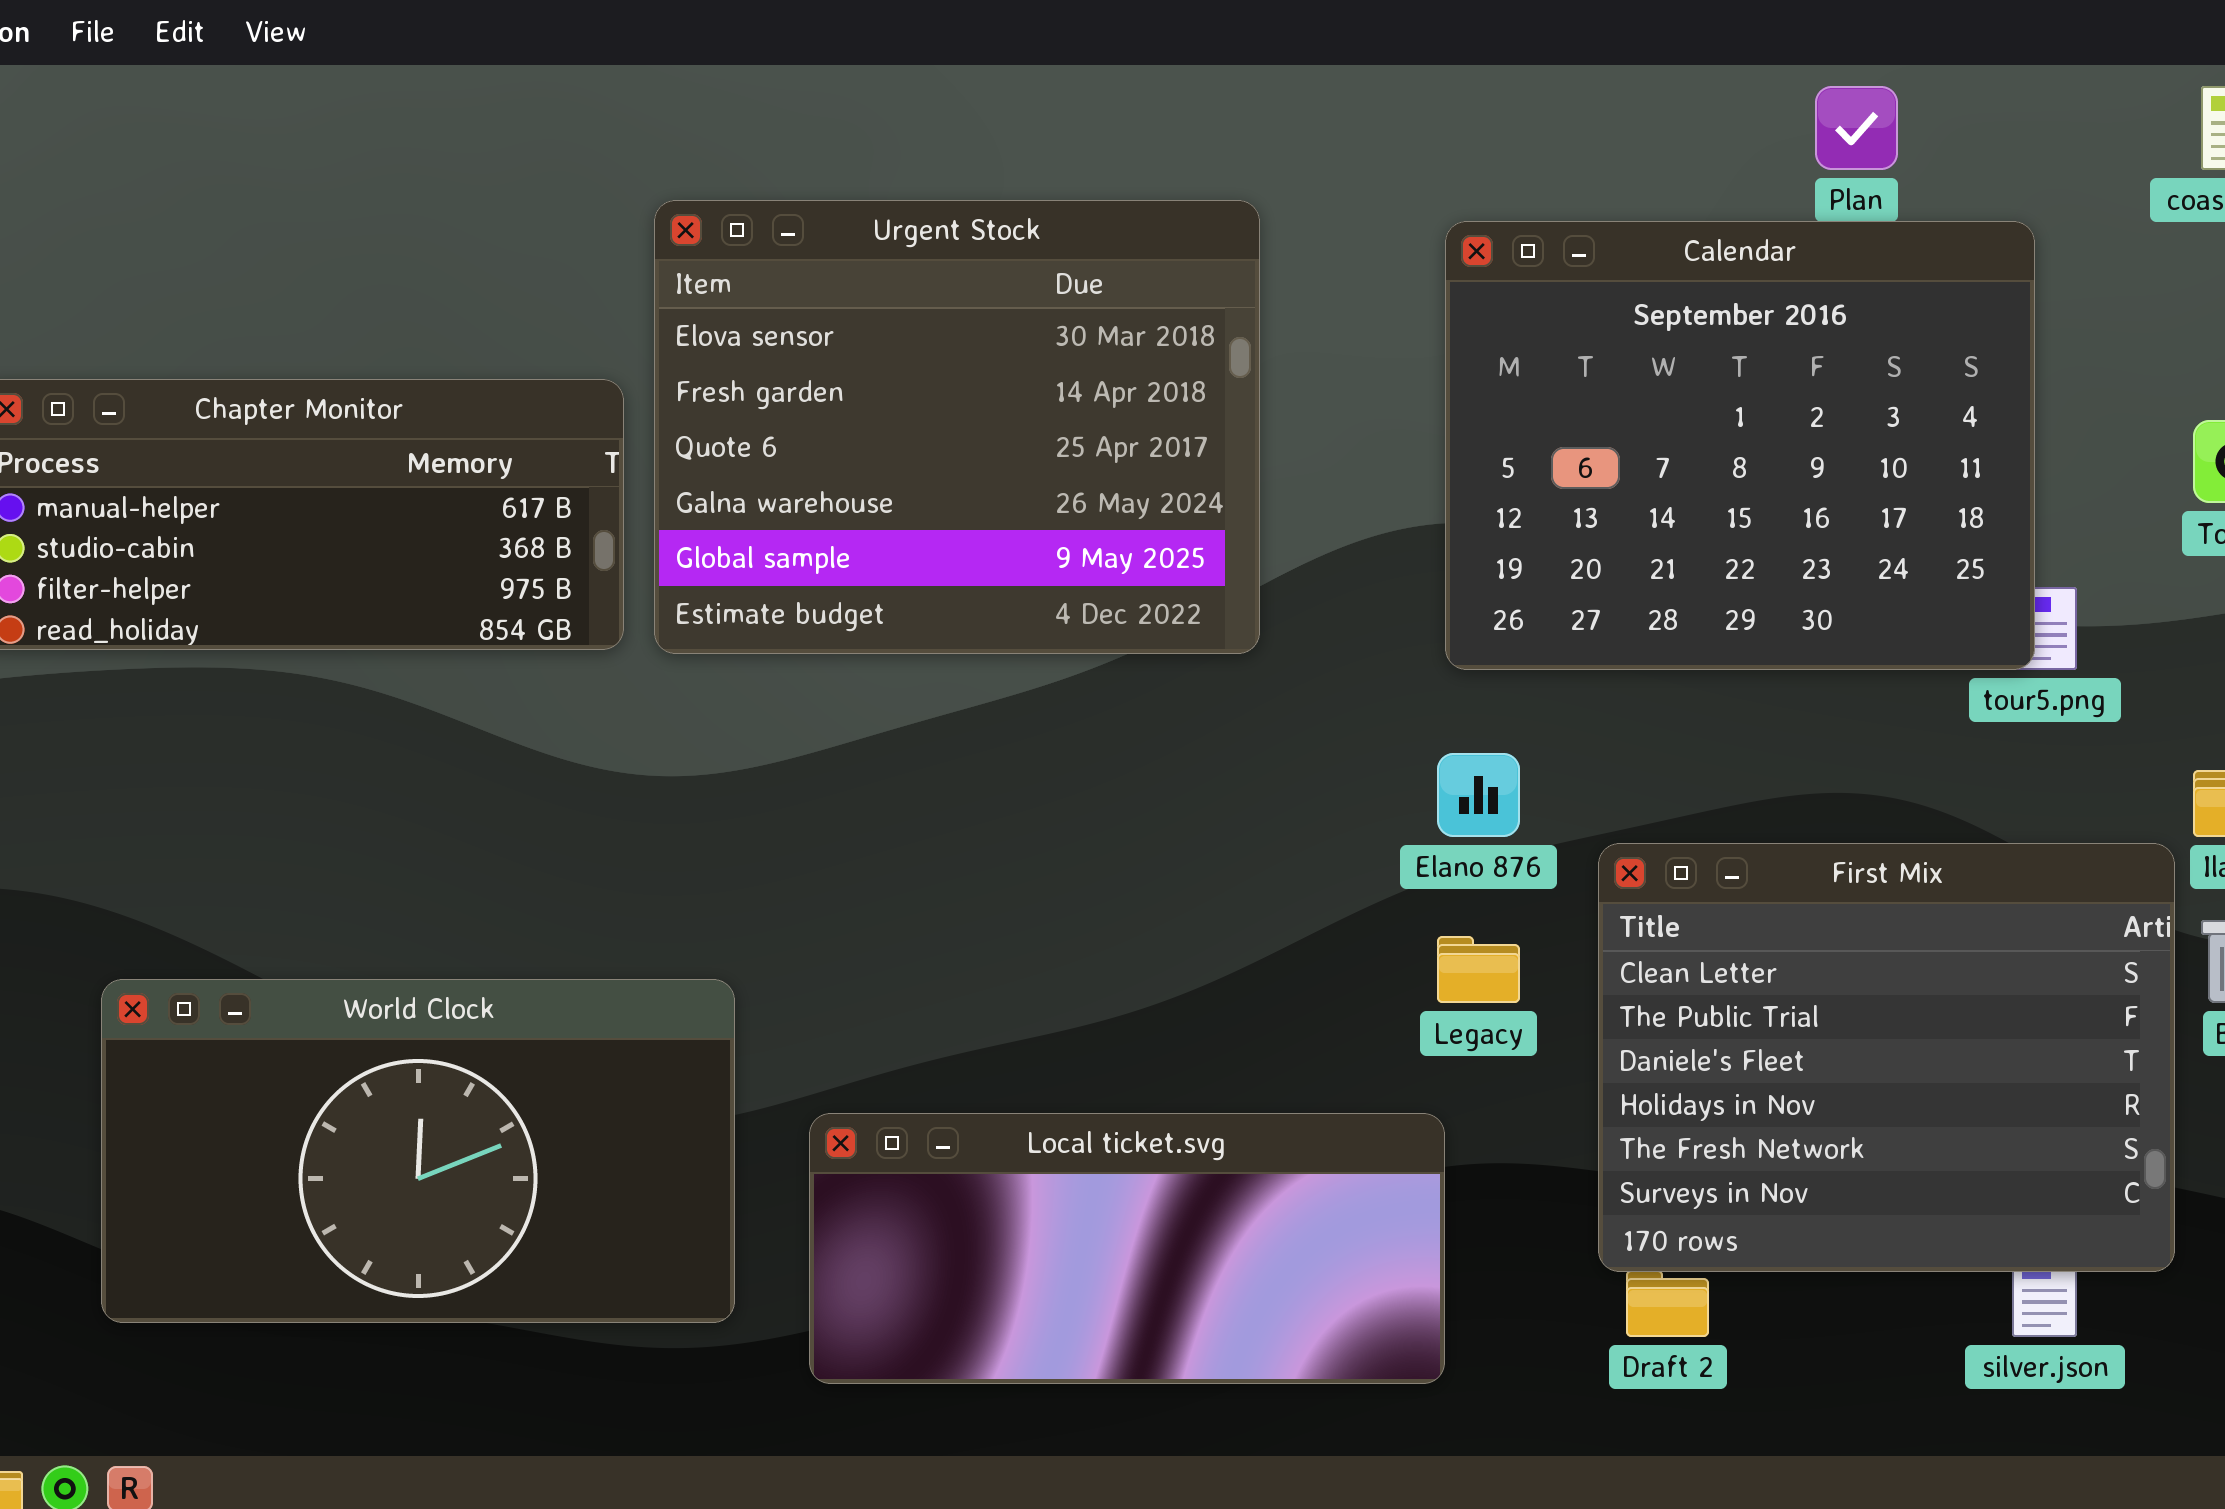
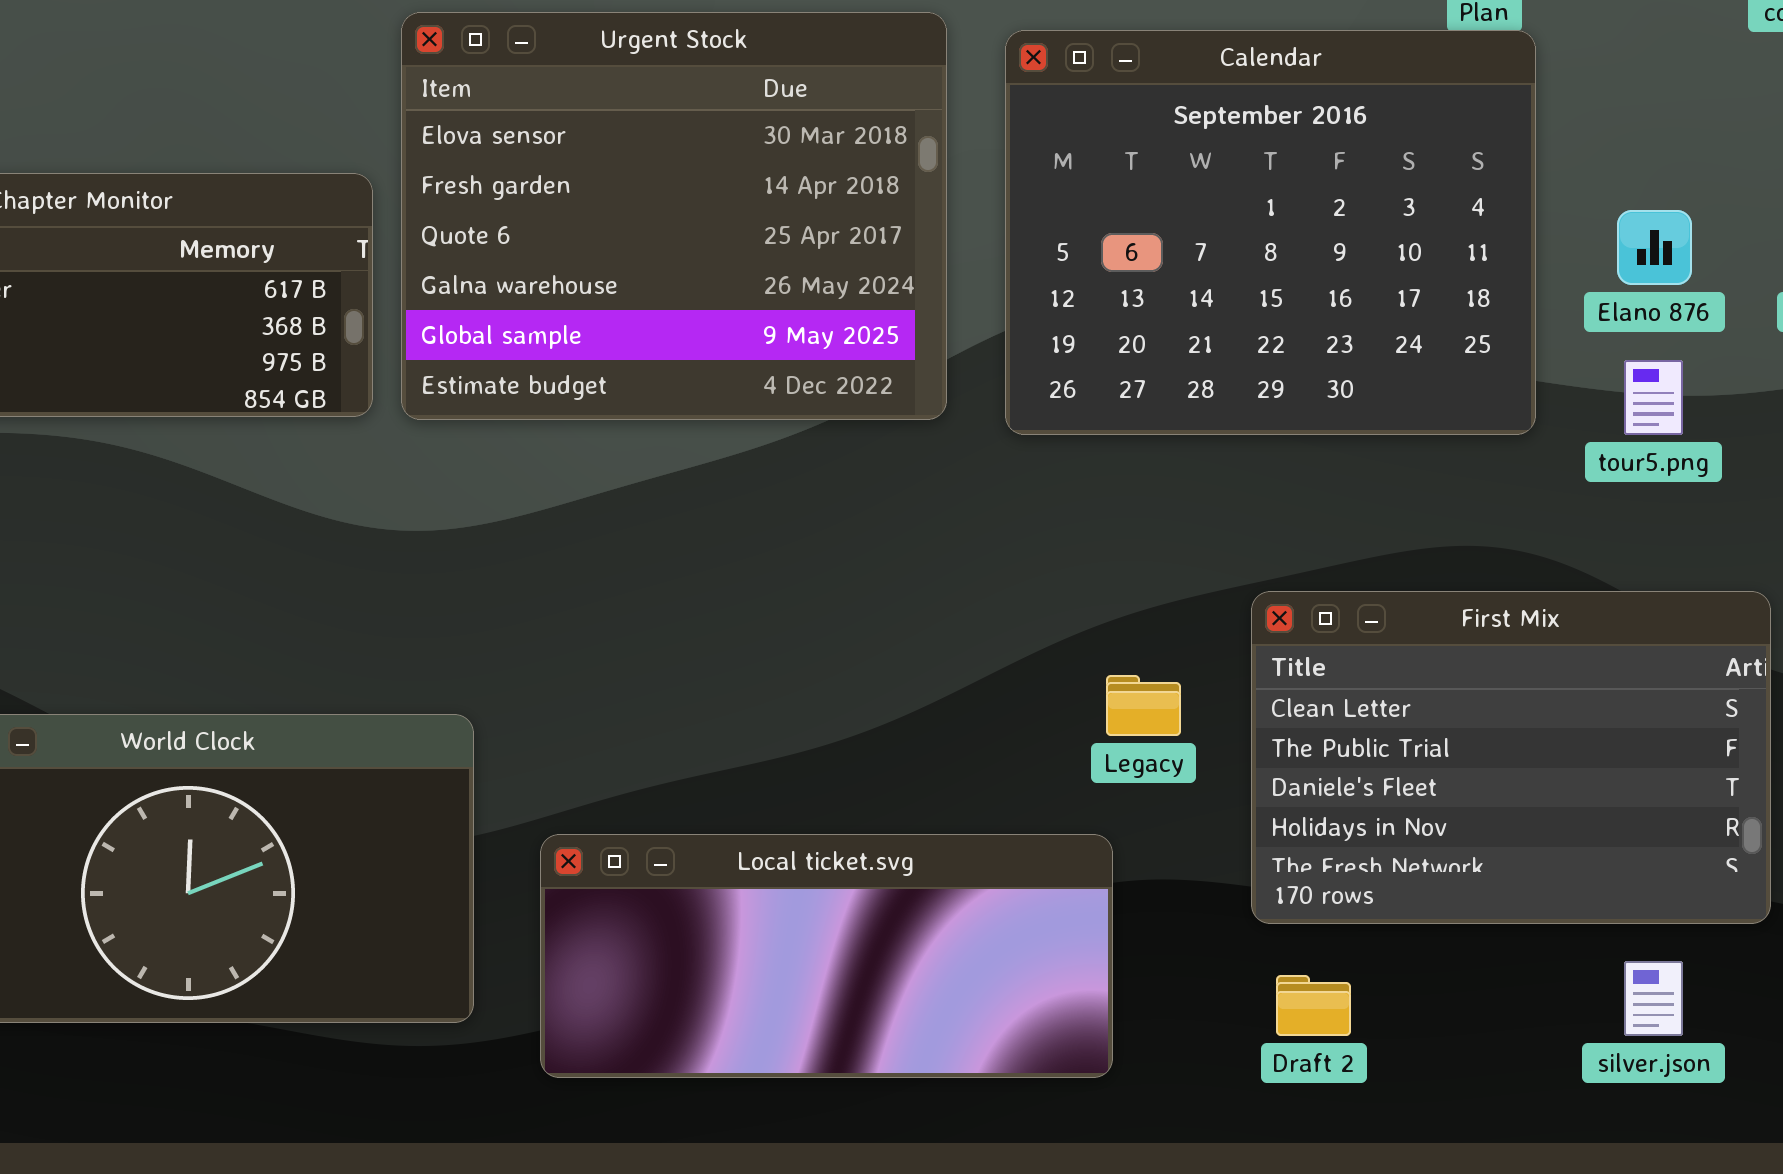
Calendar: [1445,221,2035,670] -> [1005,30,1536,435], moved
Elano 876: [1437,753,1520,837] -> [1617,210,1692,285], moved
First Mix: [1598,843,2175,1272] -> [1251,591,1771,924], resized

